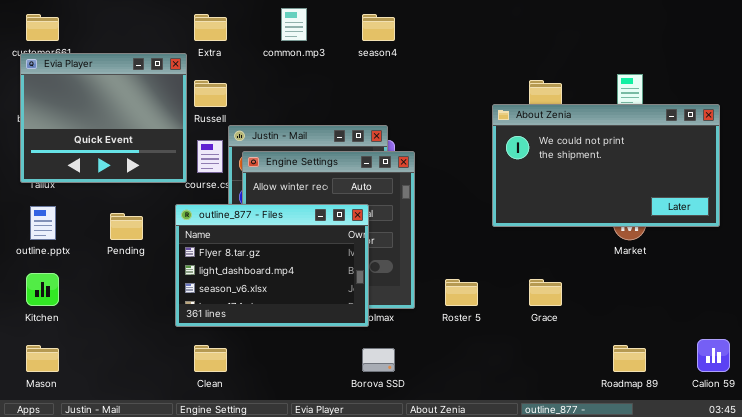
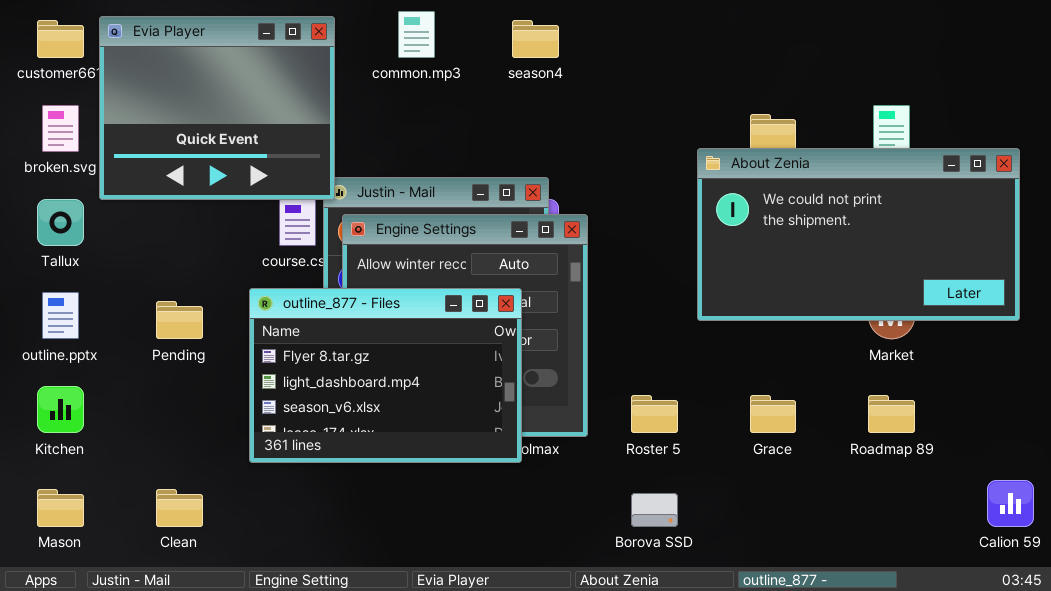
Evia Player: [20,53,187,183] -> [99,16,335,200], moved
Clean: [194,345,227,372] -> [156,489,203,527], moved
Roadmap 89: [613,345,646,372] -> [868,395,915,433], moved
Borova SSD: [362,348,395,372] -> [631,493,678,527], moved

